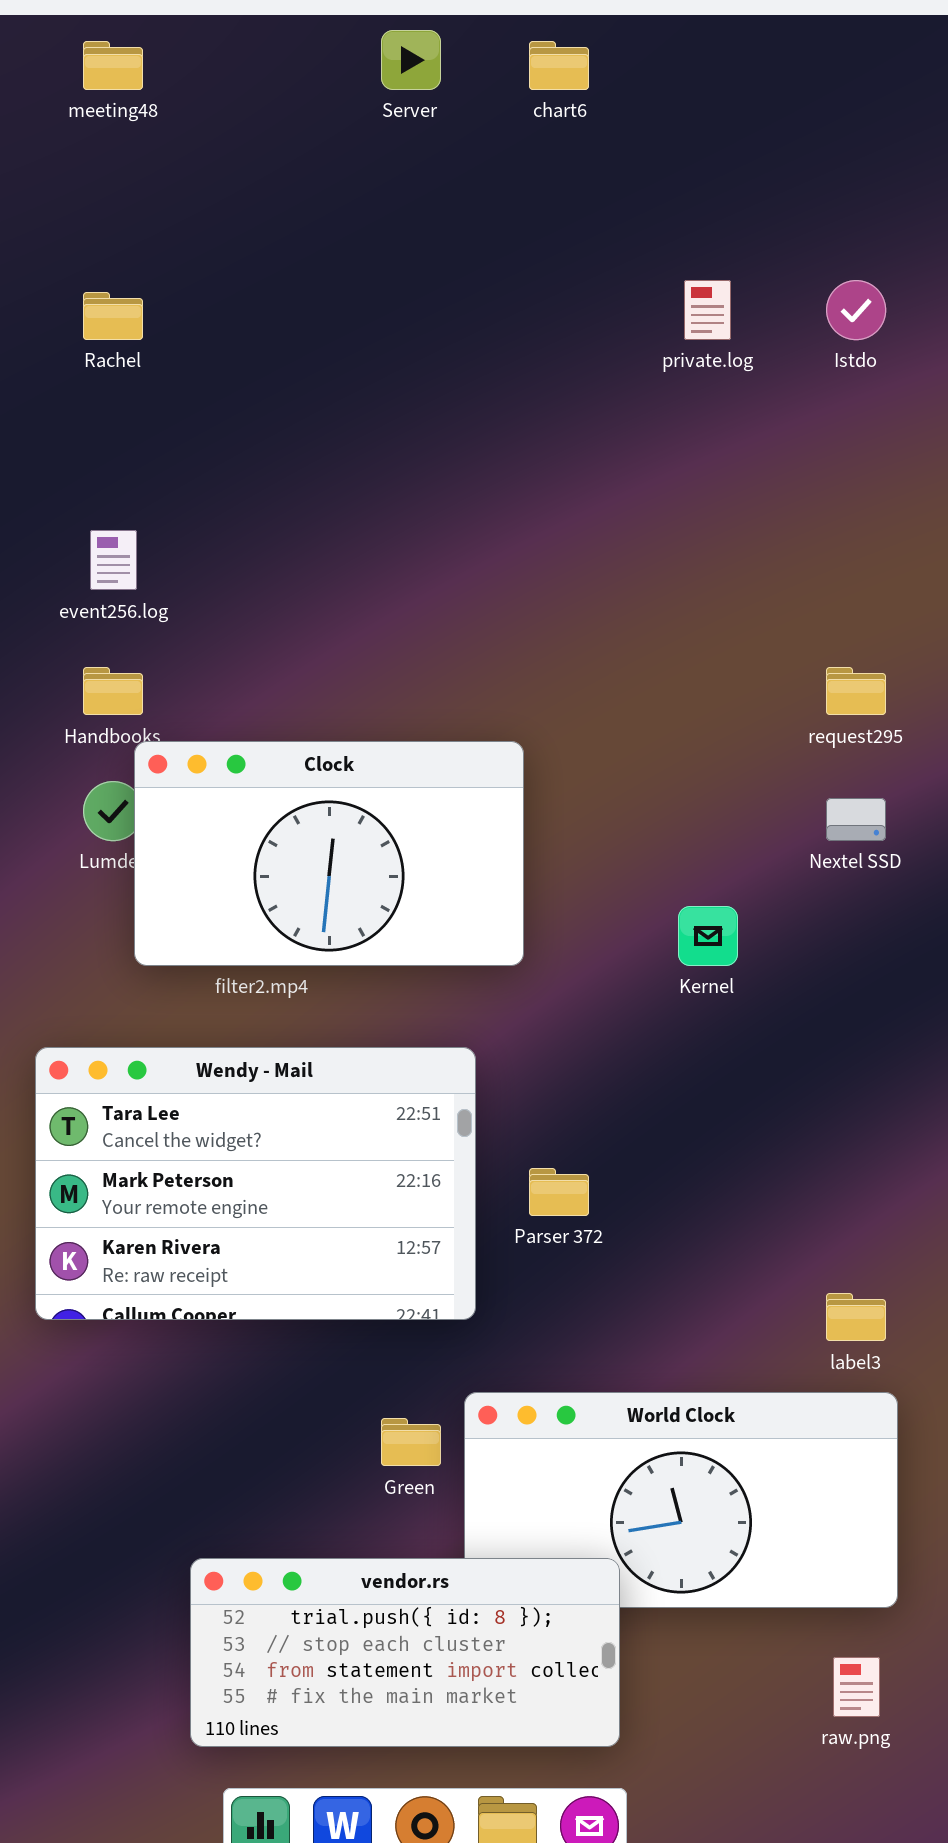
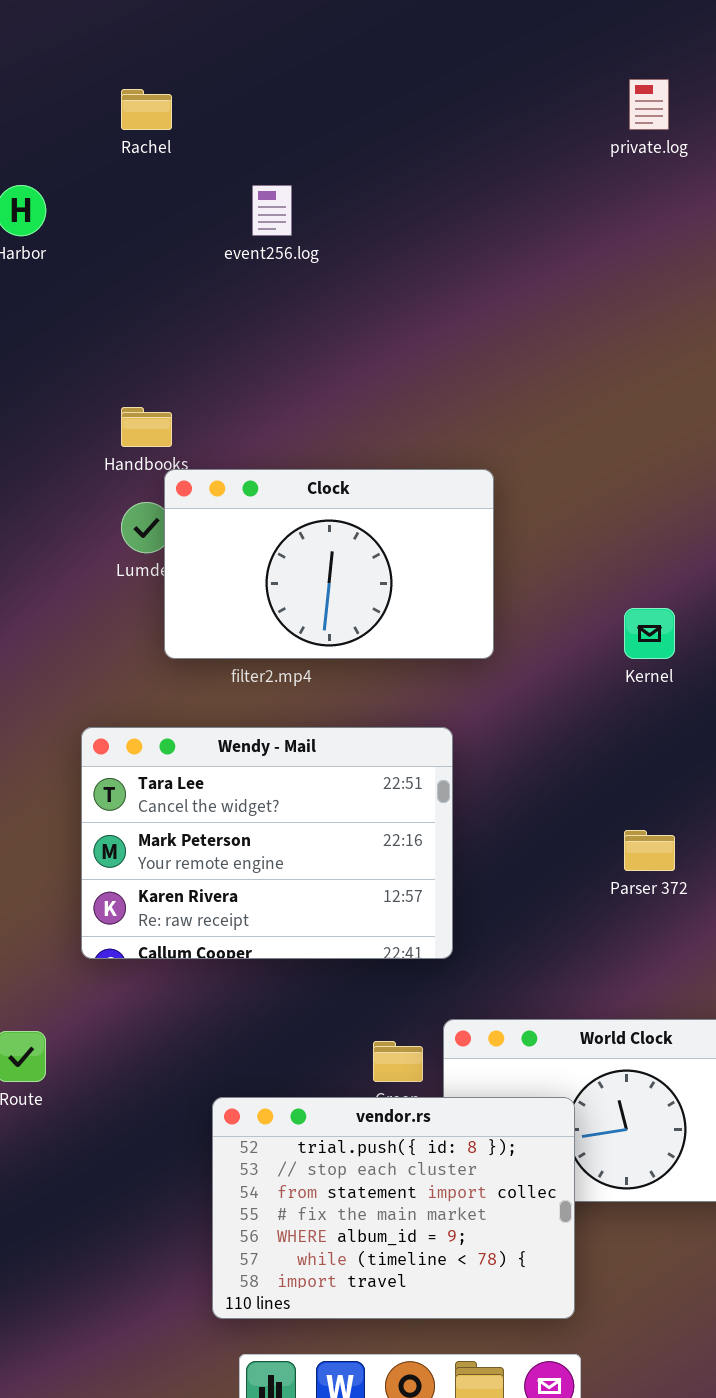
event256.log: [90,530,137,590] -> [252,185,292,236], moved
Parser 372: [529,1168,589,1216] -> [624,830,675,871], moved
vendor.rs: [190,1558,620,1747] -> [212,1097,575,1319], resized

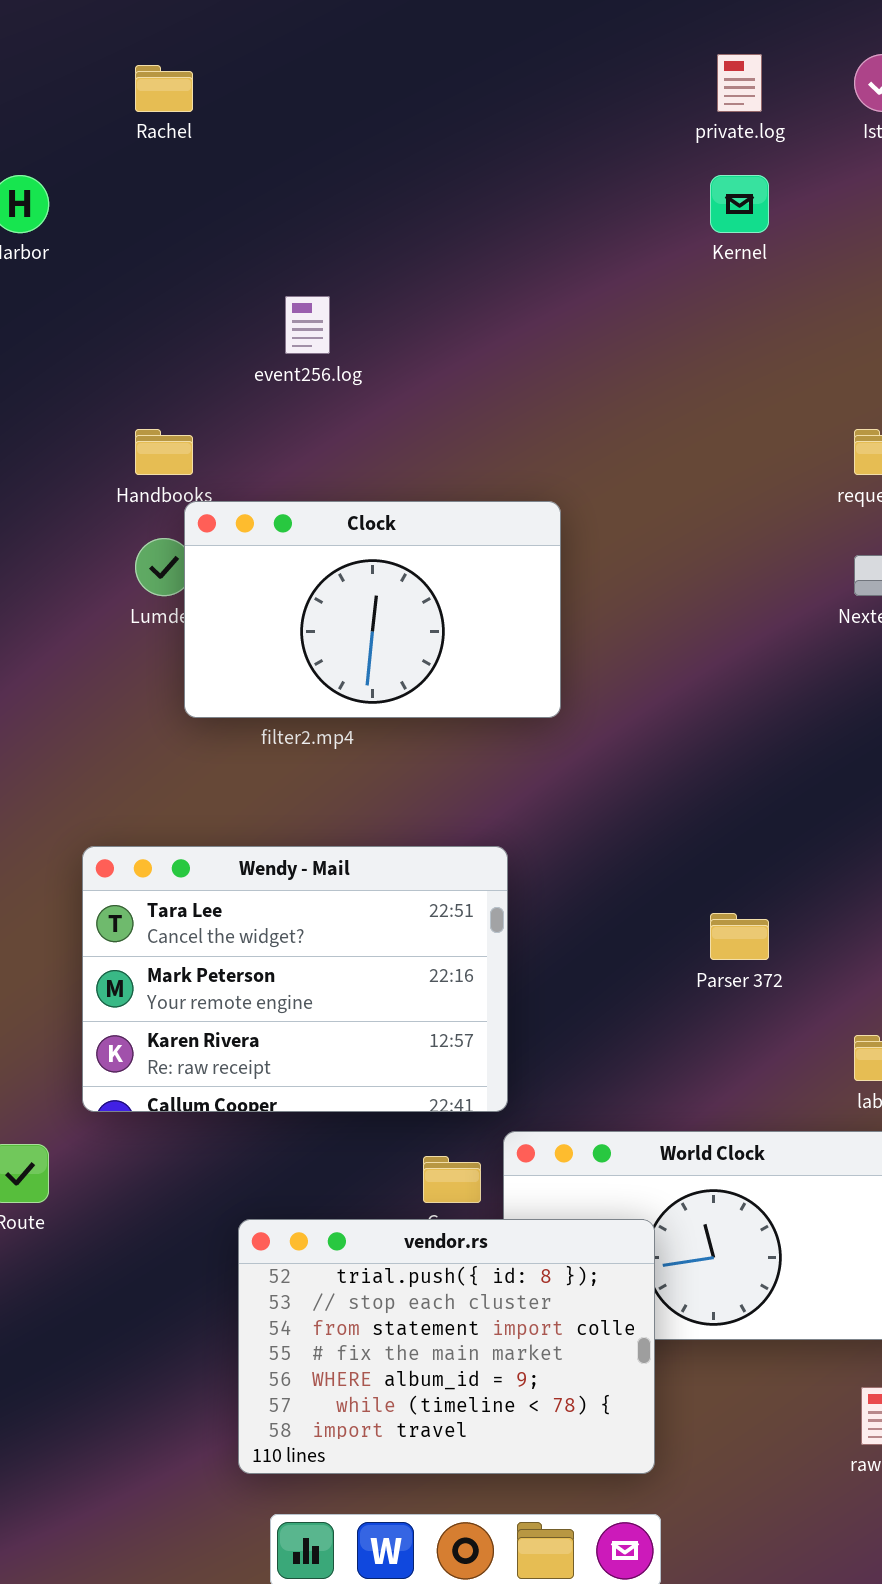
event256.log: [252,185,292,236] -> [285,296,330,354], moved
Kernel: [624,608,675,659] -> [710,175,769,233], moved
Wendy - Mail: [81,727,453,959] -> [82,846,508,1112], moved

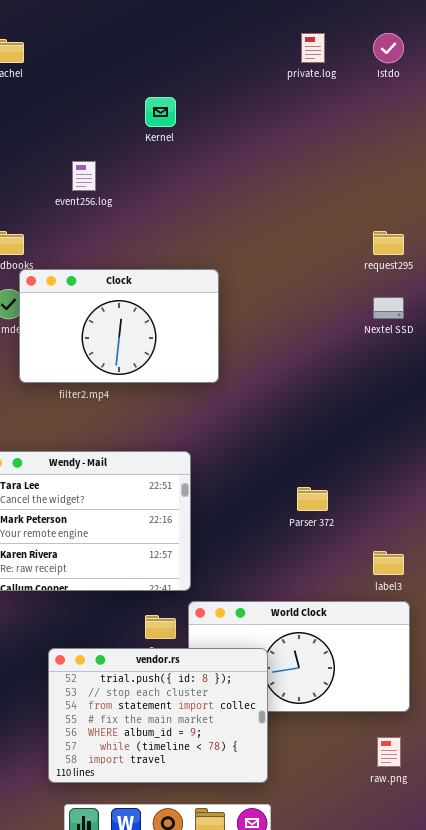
Kernel: [710,175,769,233] -> [145,97,176,127], moved

